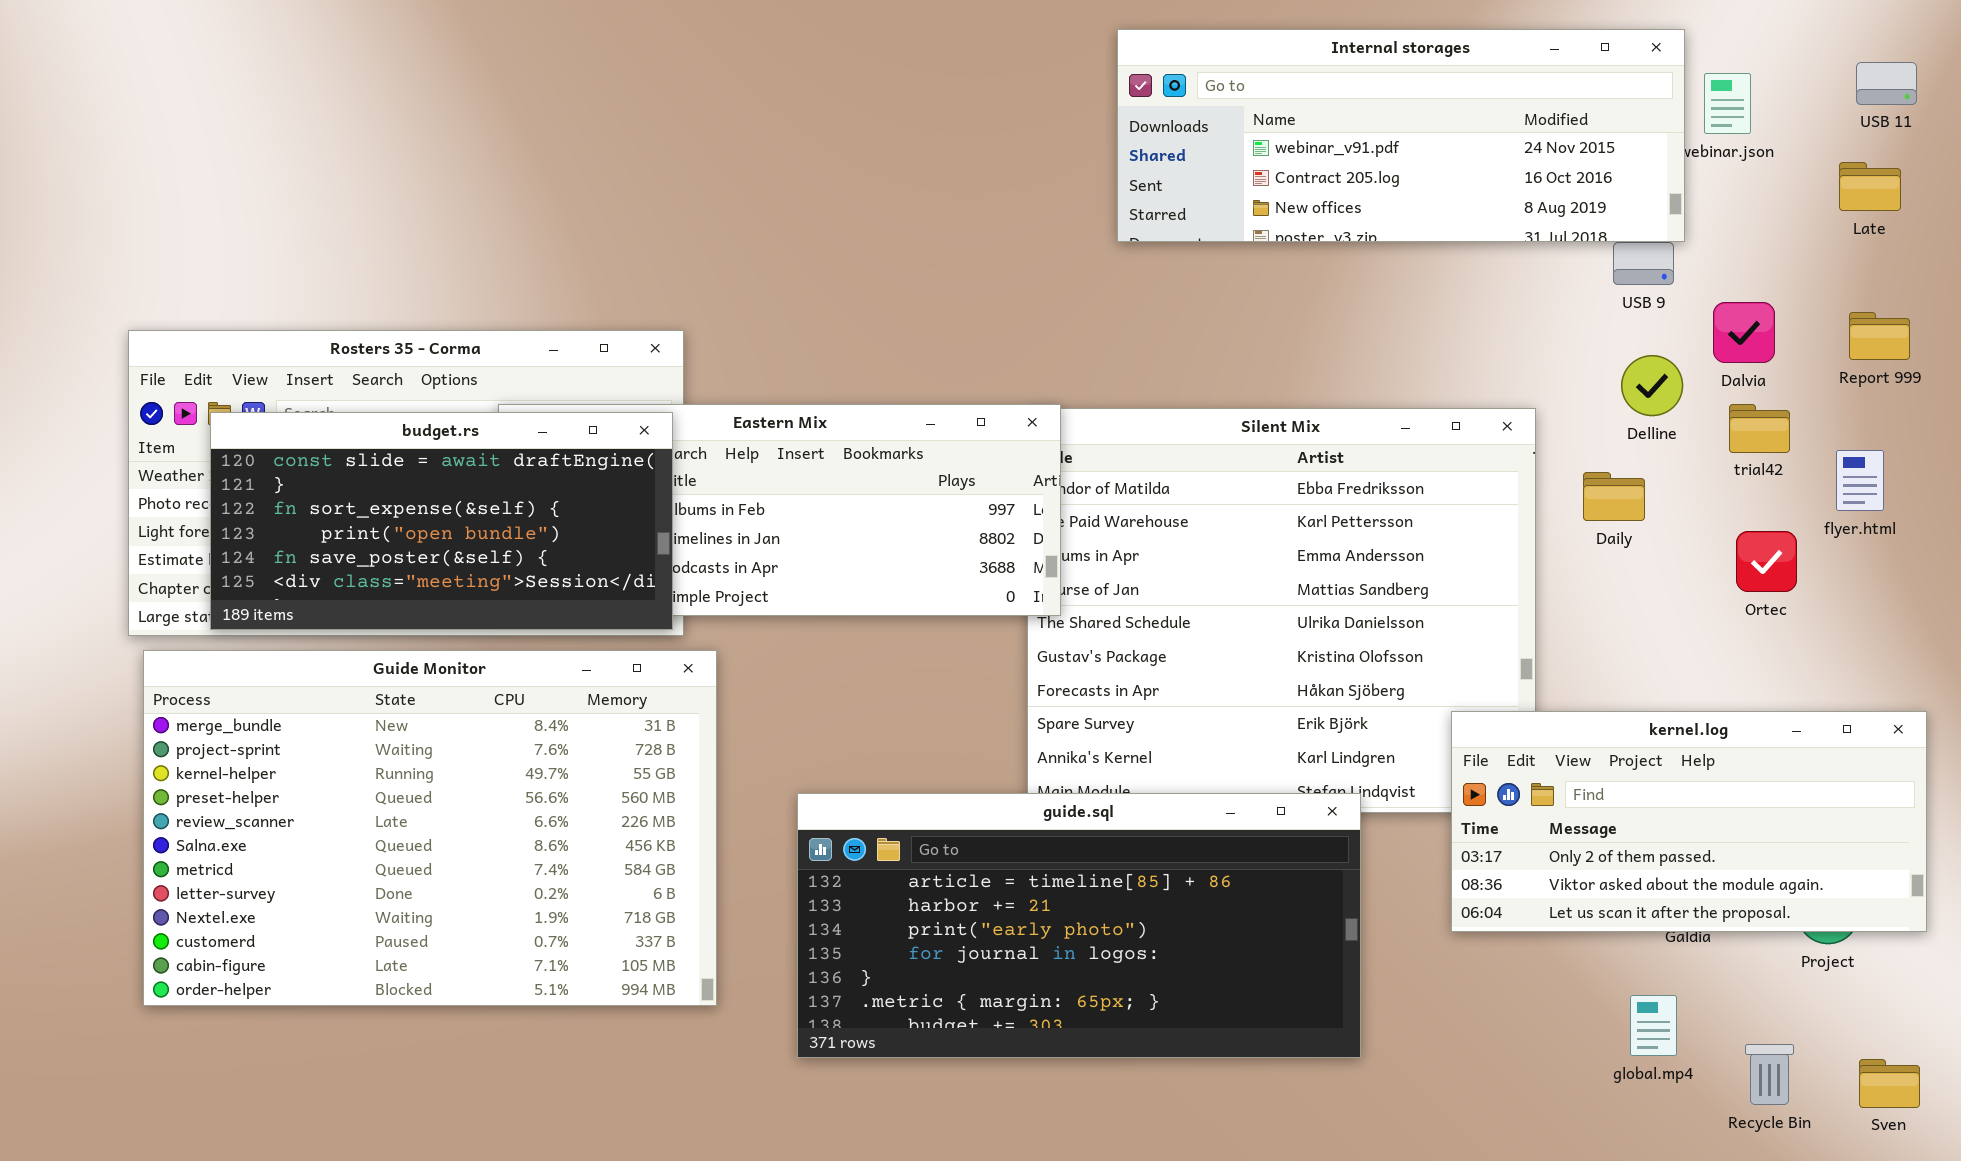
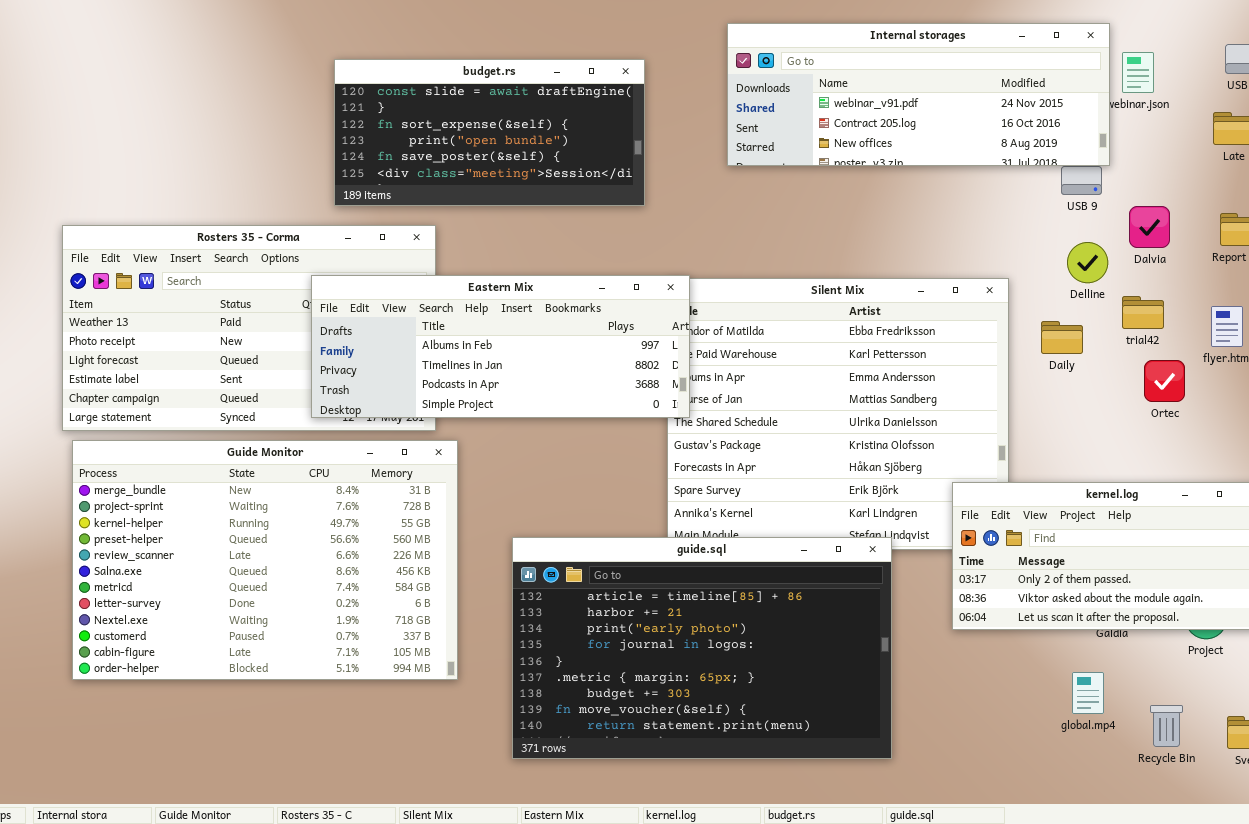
trial42: [1729,404,1790,453] -> [1122,296,1164,329], moved
budget.rs: [210,412,673,630] -> [334,59,645,206], moved
guide.sql: [797,793,1361,1058] -> [512,537,892,759], resized

